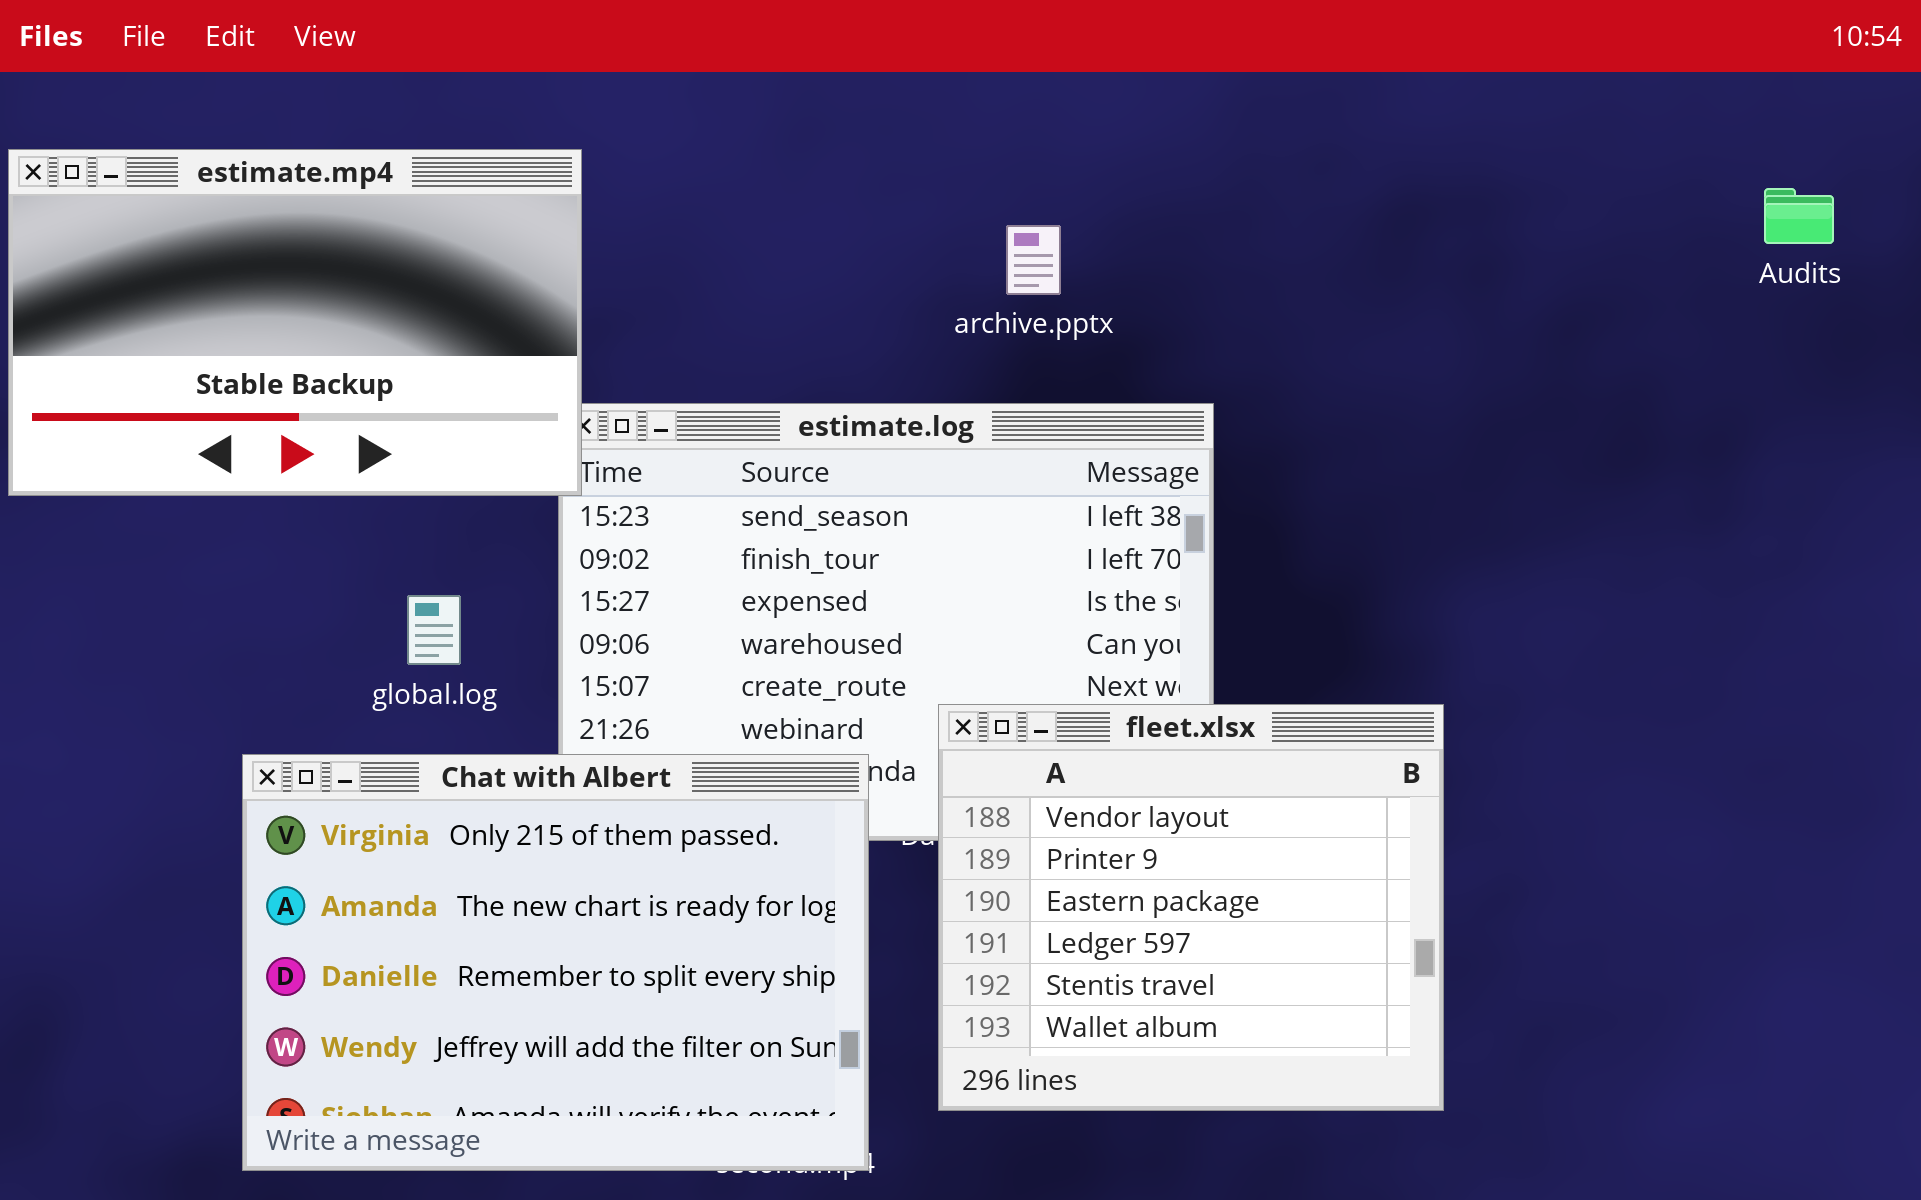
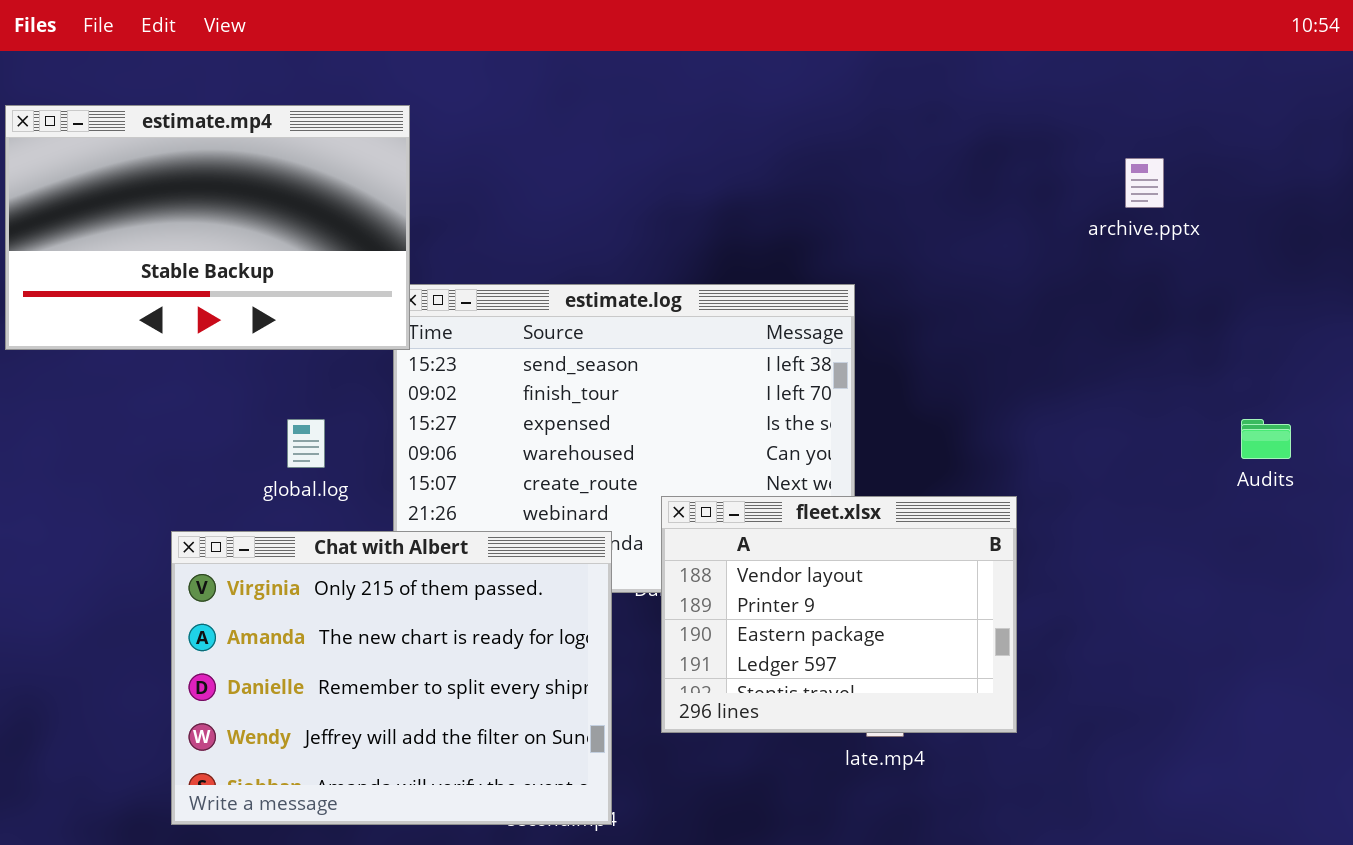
Audits: [1764,188,1834,244] -> [1241,419,1291,459], moved
archive.pptx: [1006,225,1061,295] -> [1125,158,1164,208], moved
fleet.xlsx: [938,704,1444,1111] -> [661,496,1017,733], resized

